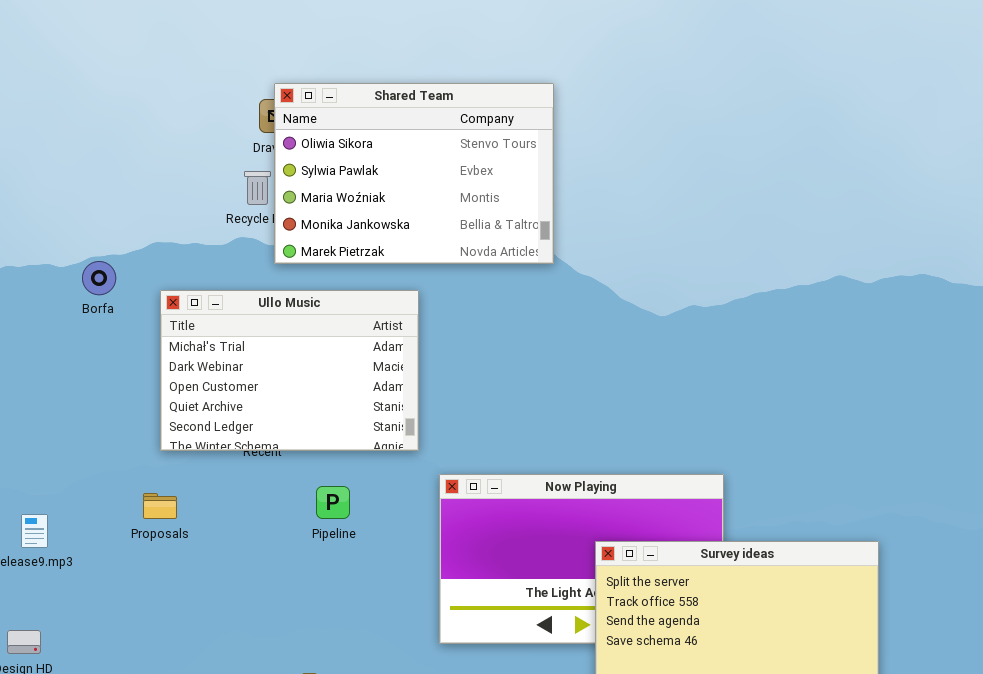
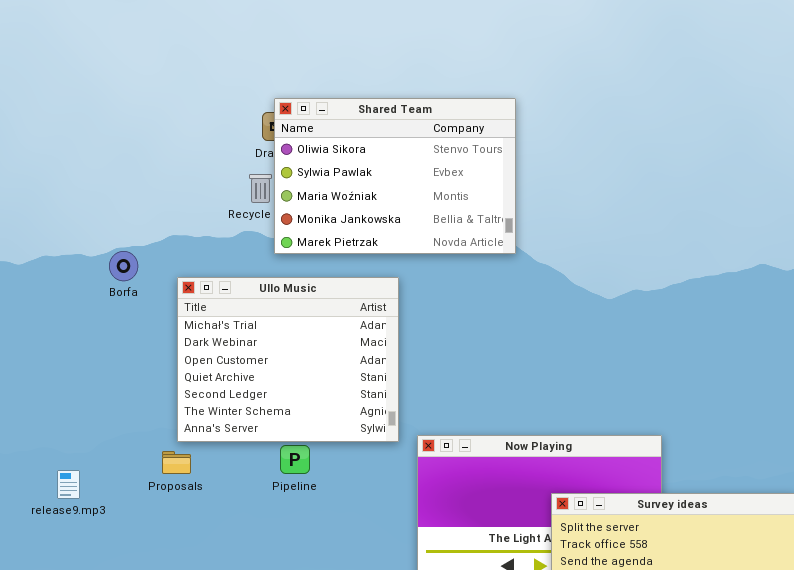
Ullo Music: [160,290,419,451] -> [177,277,399,442], resized
Pipeline: [316,486,350,519] -> [280,445,310,474], moved

